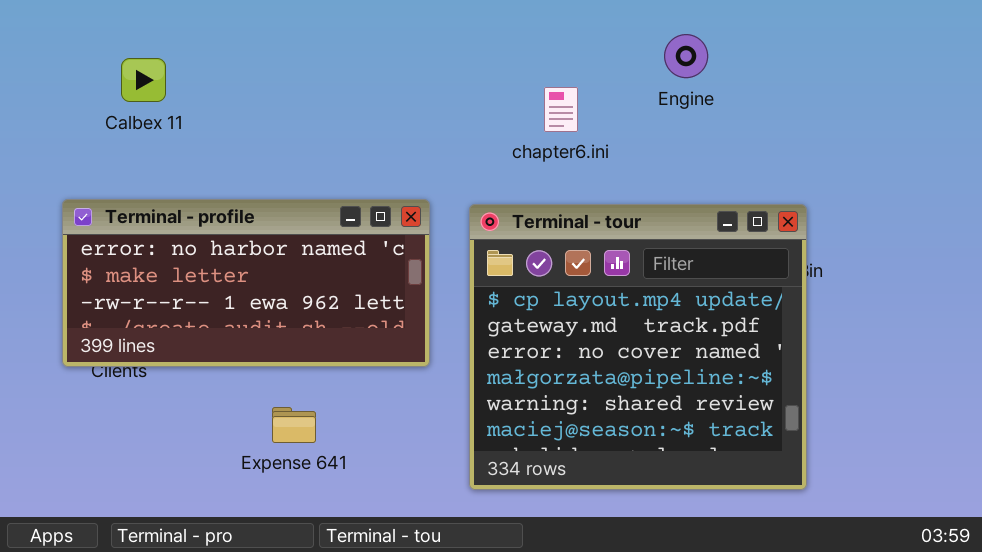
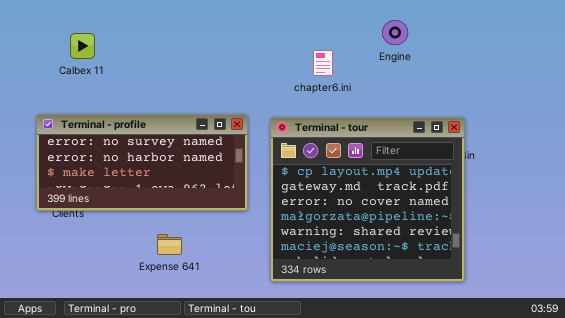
Terminal - profile: [62,199,430,367] -> [36,114,248,211], scrolled up 1 row

